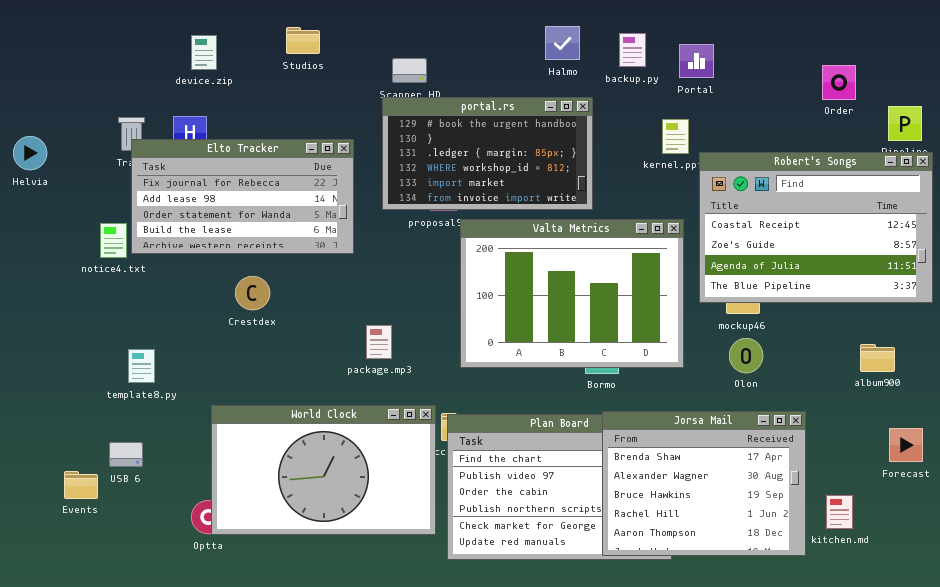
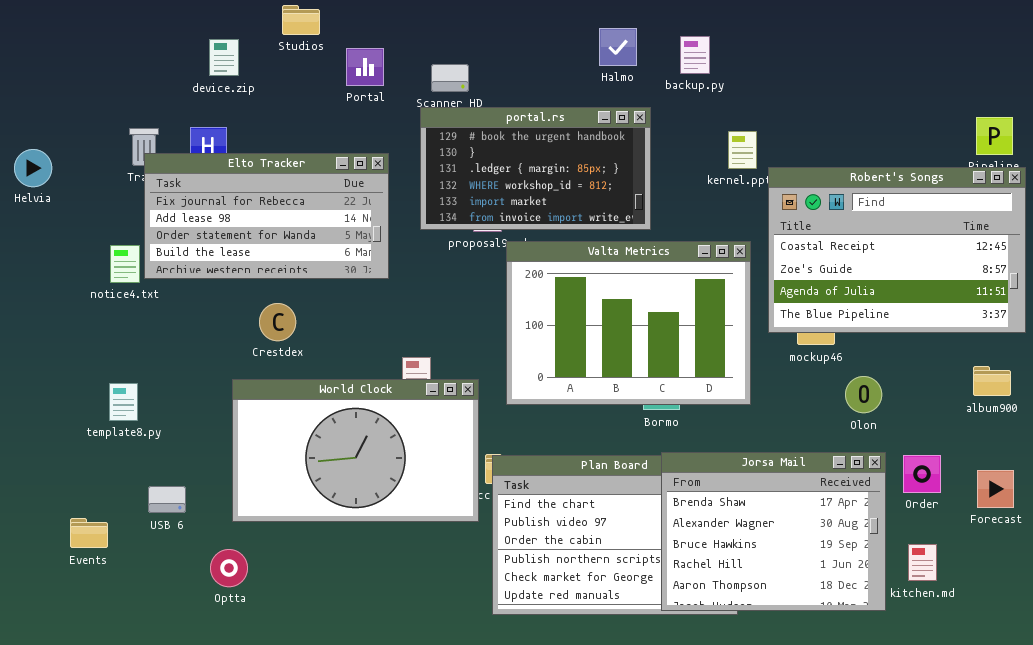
Studios: [286,27,320,54] -> [282,5,320,35], moved
Portal: [679,44,714,78] -> [346,48,384,86], moved
Order: [822,65,856,100] -> [903,455,941,493], moved
Olon: [729,338,763,373] -> [845,376,882,413], moved
album900: [860,344,895,372] -> [973,366,1011,396], moved
template8.py: [128,349,155,383] -> [109,383,138,421], moved
World Clock: [211,405,436,535] -> [232,379,479,522], moved
USB 6: [109,442,143,467] -> [148,486,186,513], moved

